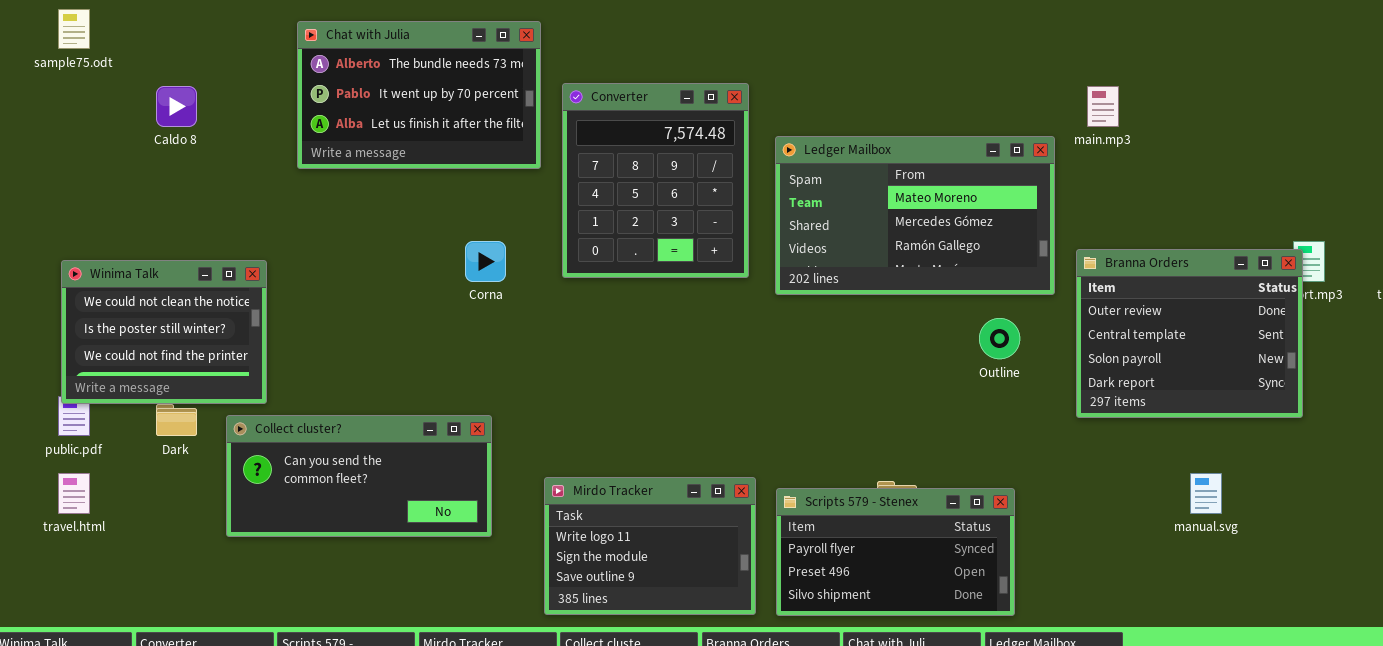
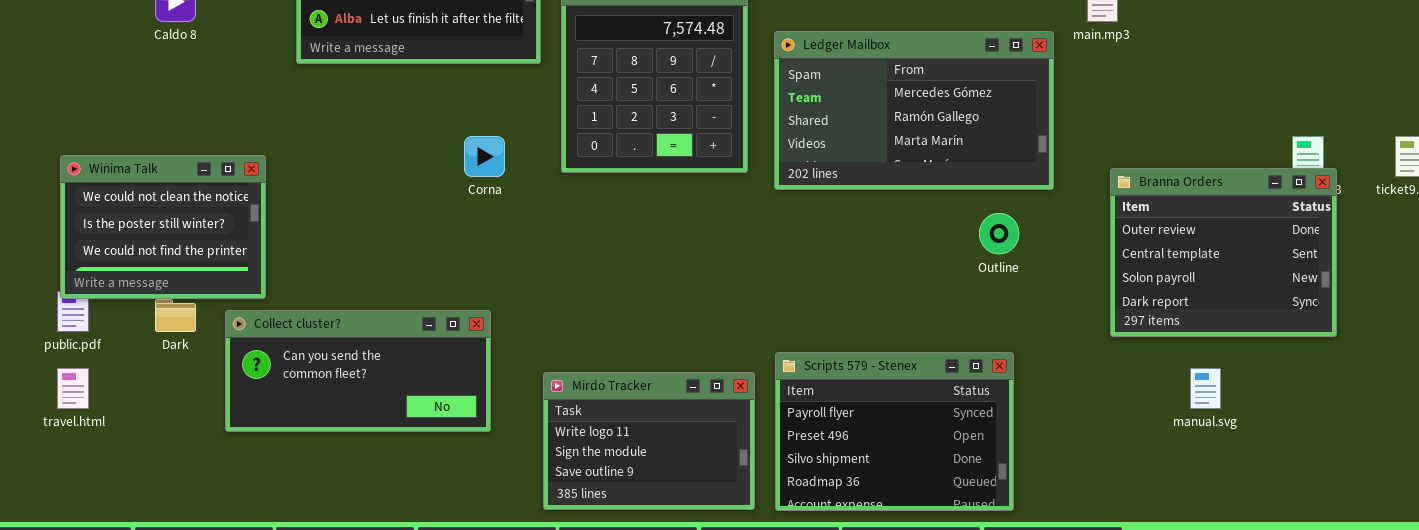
Ledger Mailbox: [775,136,1055,295] -> [774,31,1054,190], scrolled down 1 row
Branna Orders: [1076,249,1303,418] -> [1110,168,1337,337], moved
Scripts 579 - Stenex: [776,488,1015,616] -> [775,352,1014,511], resized

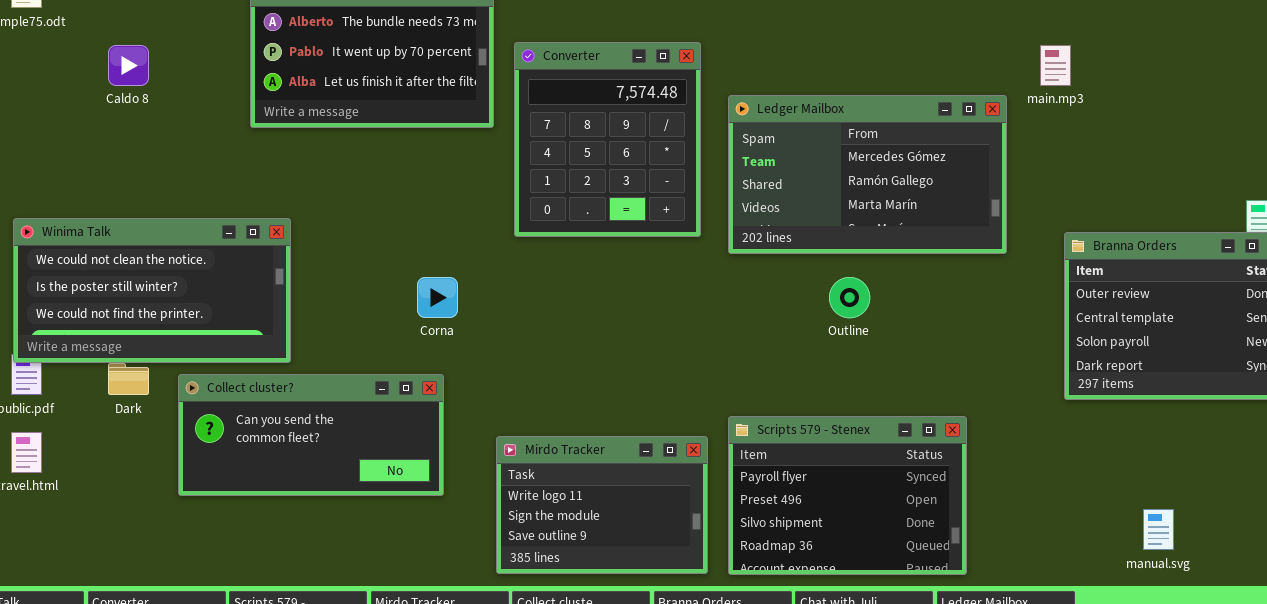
Corna: [464,136,505,177] -> [417,277,458,318], moved
Winima Talk: [60,155,266,299] -> [13,218,291,363], resized
Outline: [979,213,1019,254] -> [829,277,870,318], moved
manual.svg: [1190,368,1221,409] -> [1143,509,1174,550], moved

